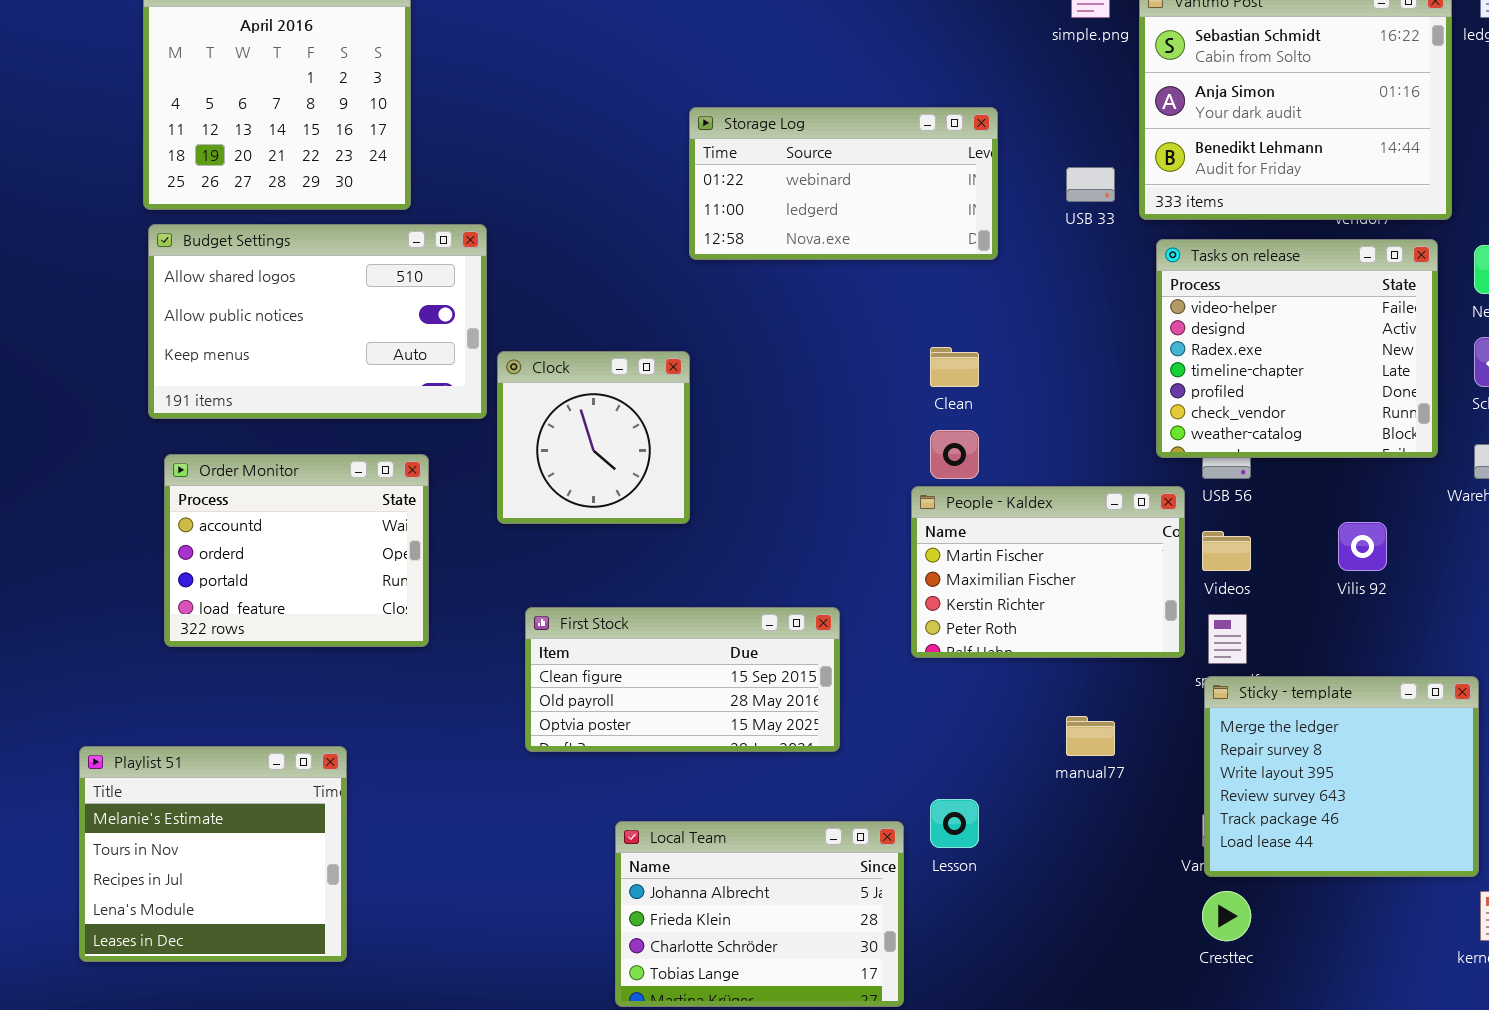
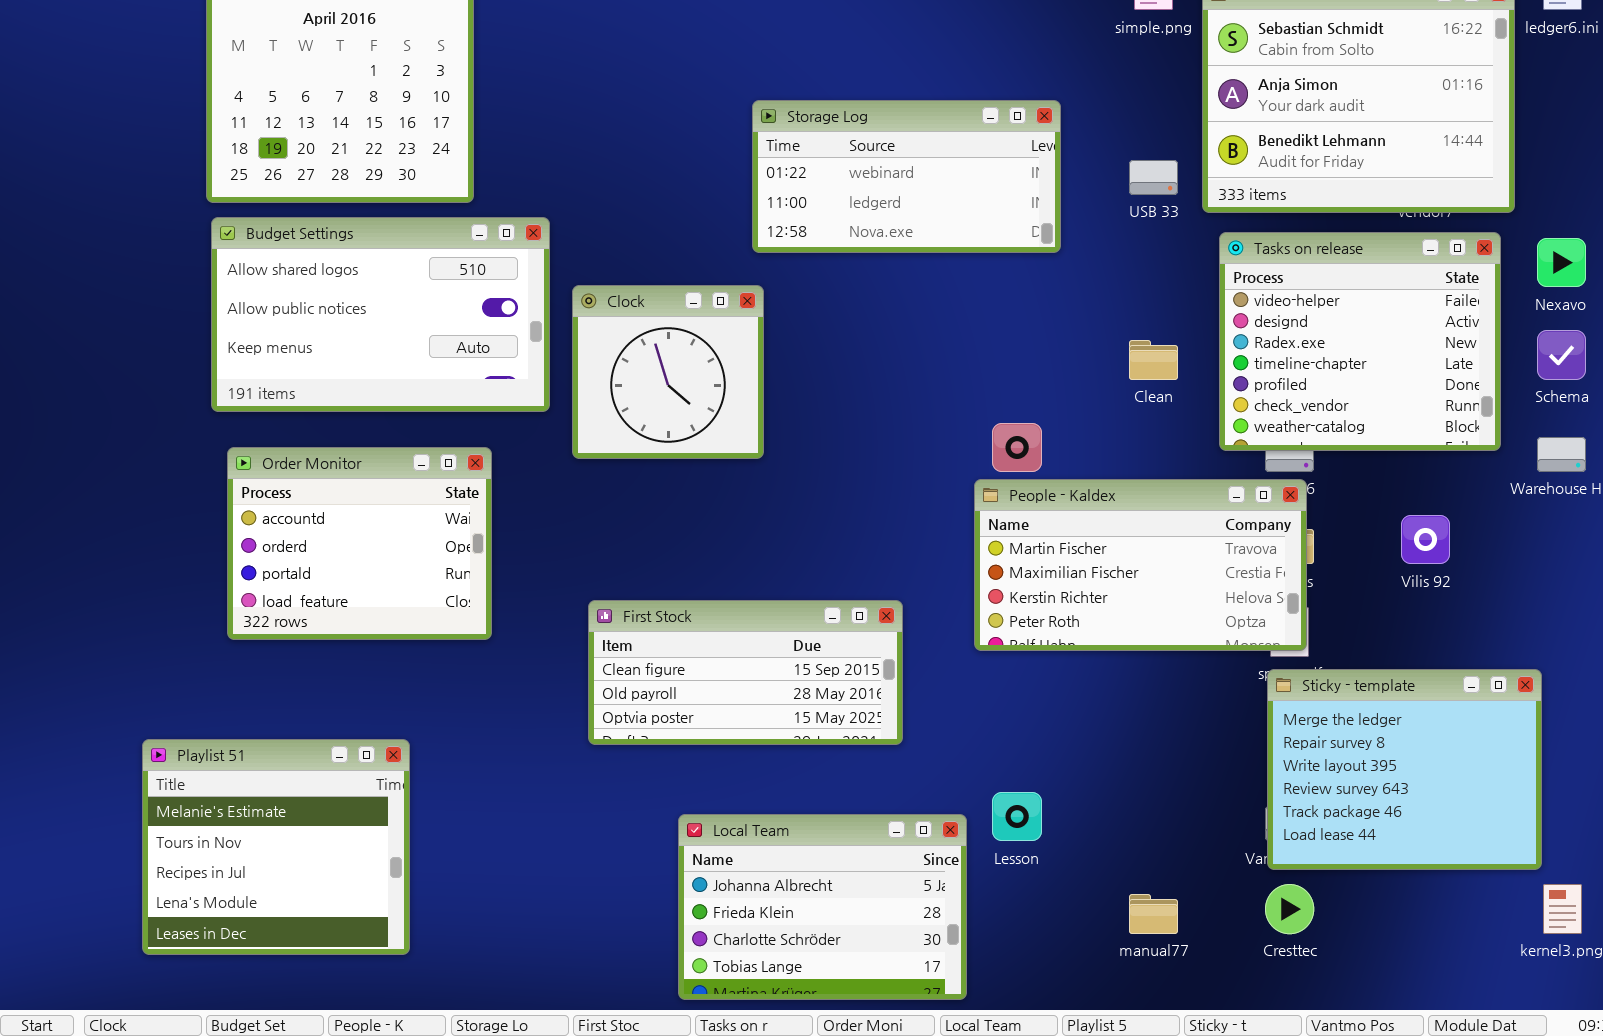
Clean: [930,347,979,387] -> [1129,340,1178,380], moved
Clock: [497,351,690,524] -> [572,285,764,459], moved
People - Kaldex: [911,486,1185,658] -> [974,479,1307,651], resized
manual77: [1066,716,1115,756] -> [1129,894,1178,934], moved

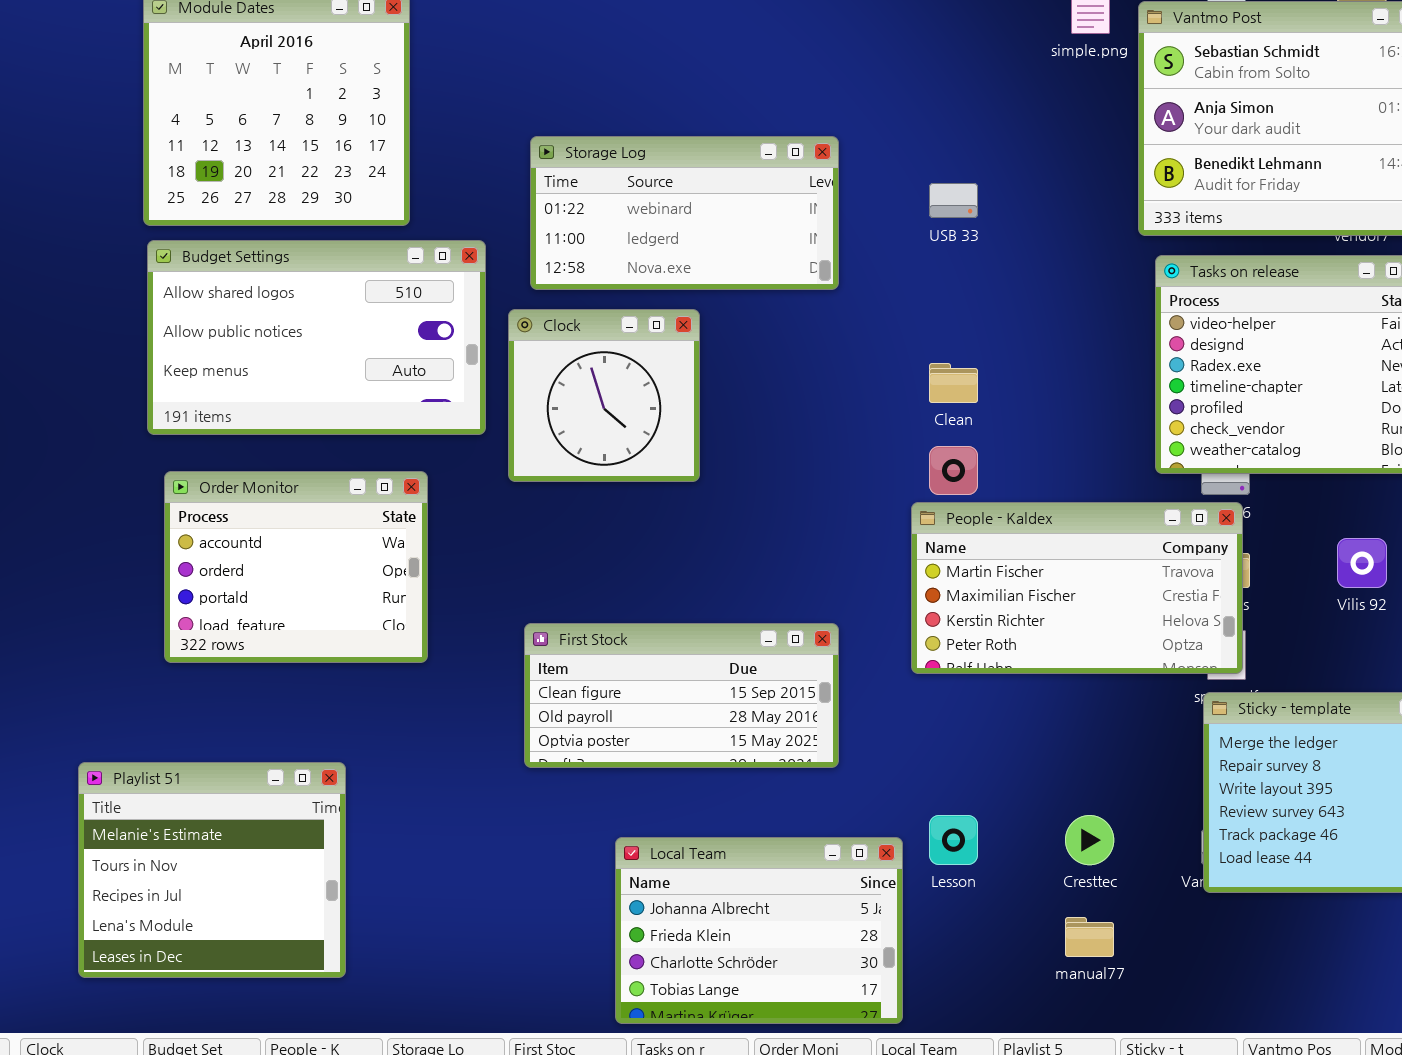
Storage Log: [752,100,1061,253] -> [530,136,839,290], moved
USB 33: [1129,160,1178,195] -> [929,183,978,218], moved
Clean: [1129,340,1178,380] -> [929,363,978,403], moved
Cresttec: [1265,884,1314,934] -> [1065,815,1114,865], moved

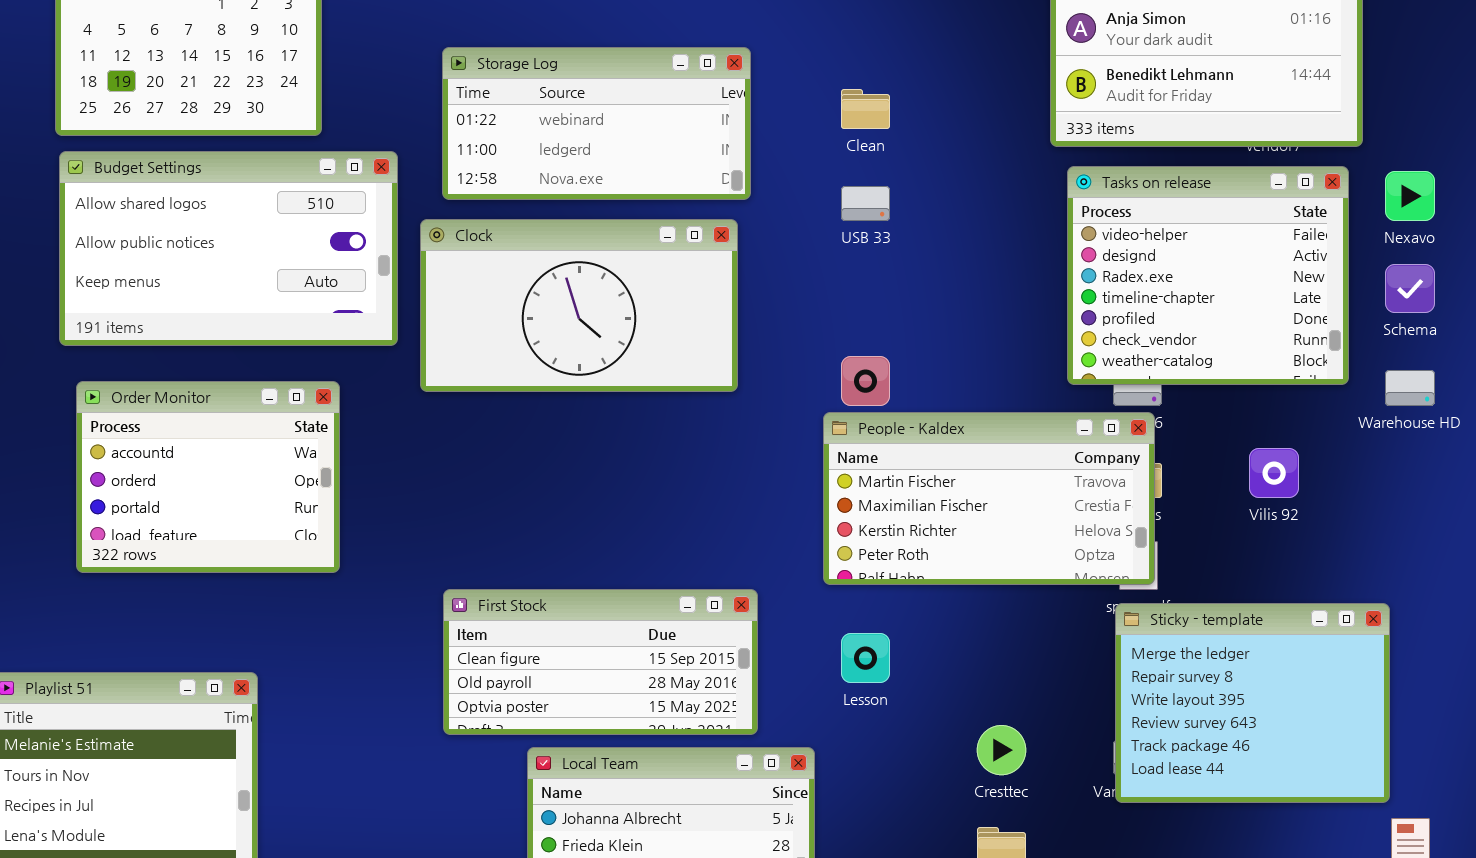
USB 33: [929,183,978,218] -> [841,186,890,221], moved
Clock: [508,309,700,482] -> [420,219,738,392], resized
Clean: [929,363,978,403] -> [841,89,890,129], moved
First Stock: [524,623,839,768] -> [443,589,758,735], moved
Lesson: [929,815,978,865] -> [841,633,890,683], moved

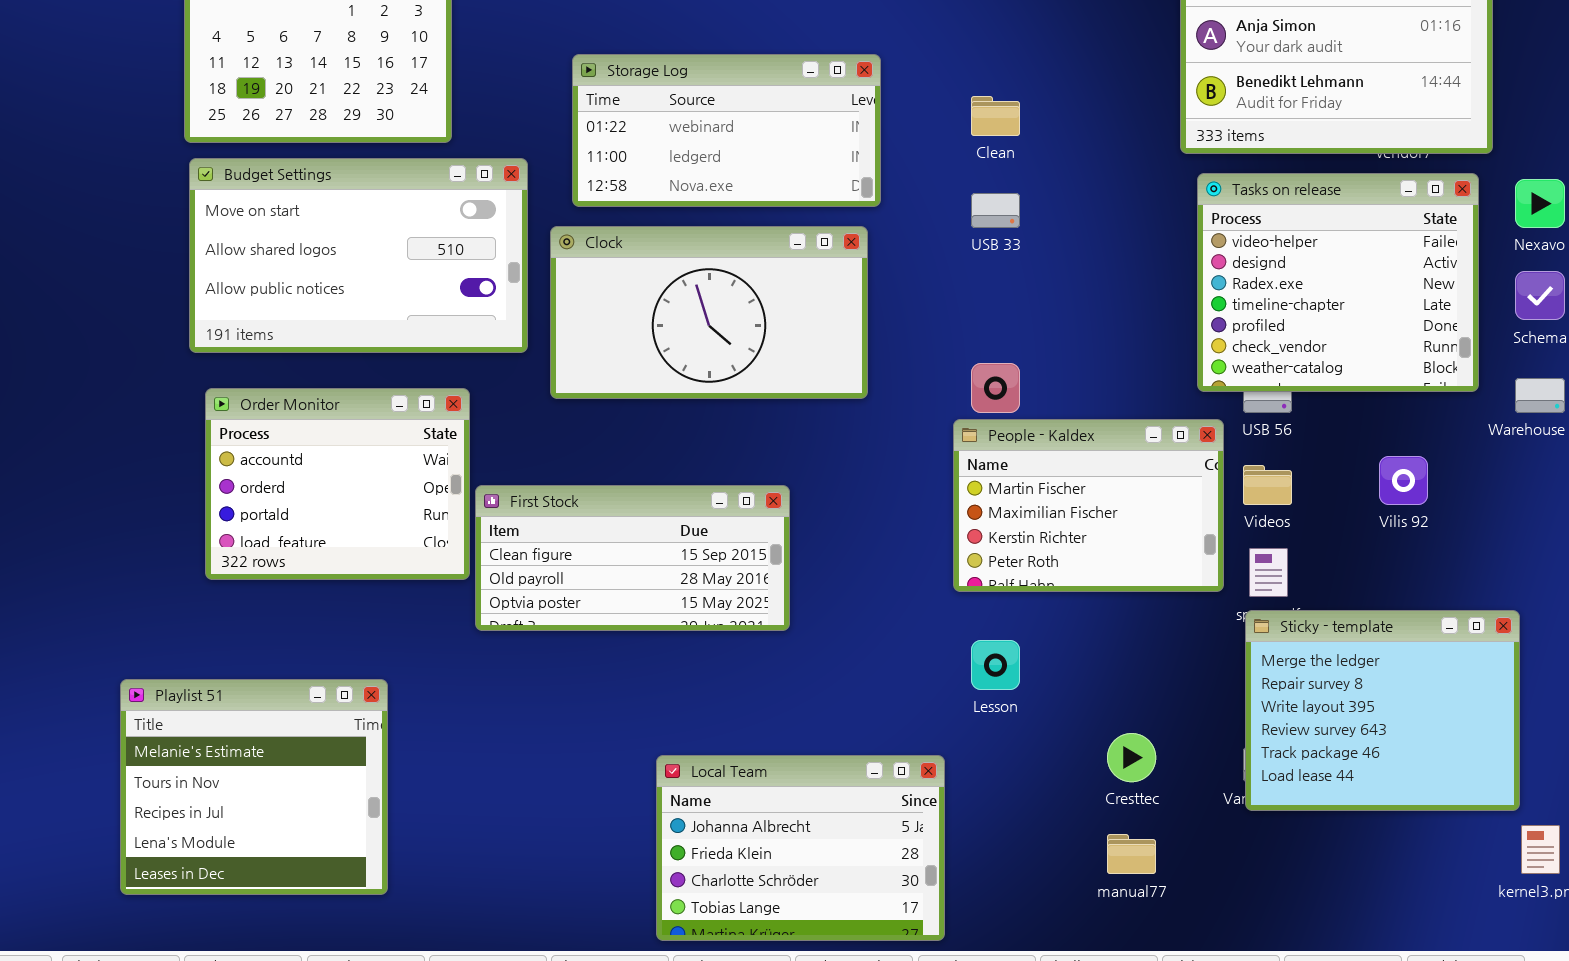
Budget Settings: [59,151,398,346] -> [189,158,528,353], scrolled up 1 row
People - Kaldex: [823,412,1155,585] -> [953,419,1224,592], resized
First Stock: [443,589,758,735] -> [475,485,790,631], moved

